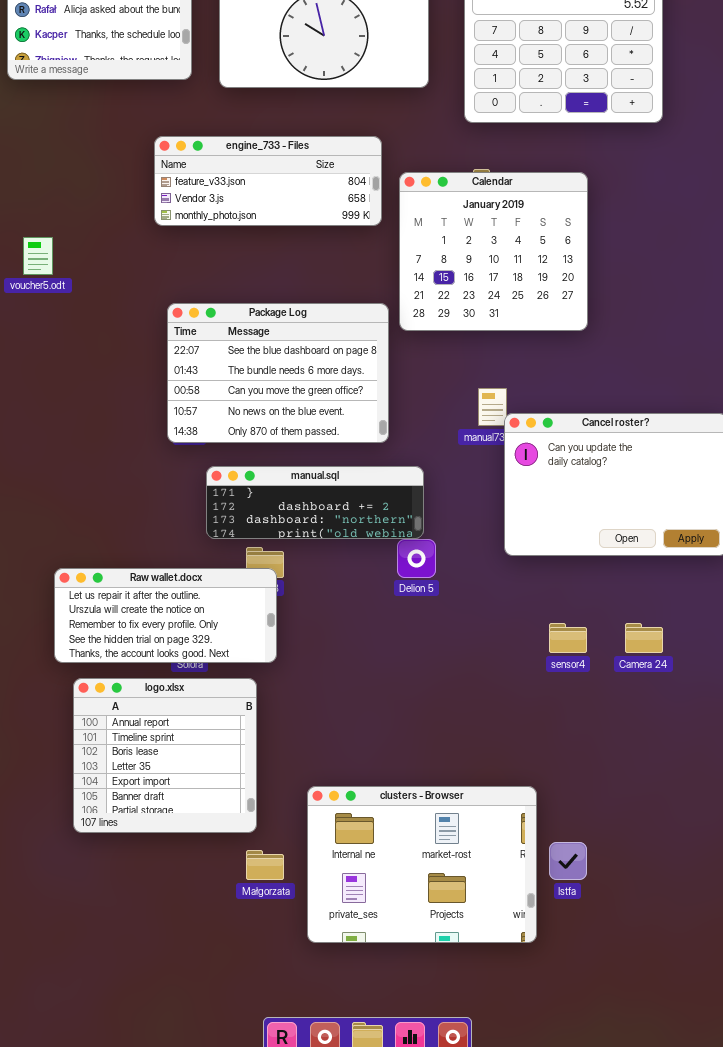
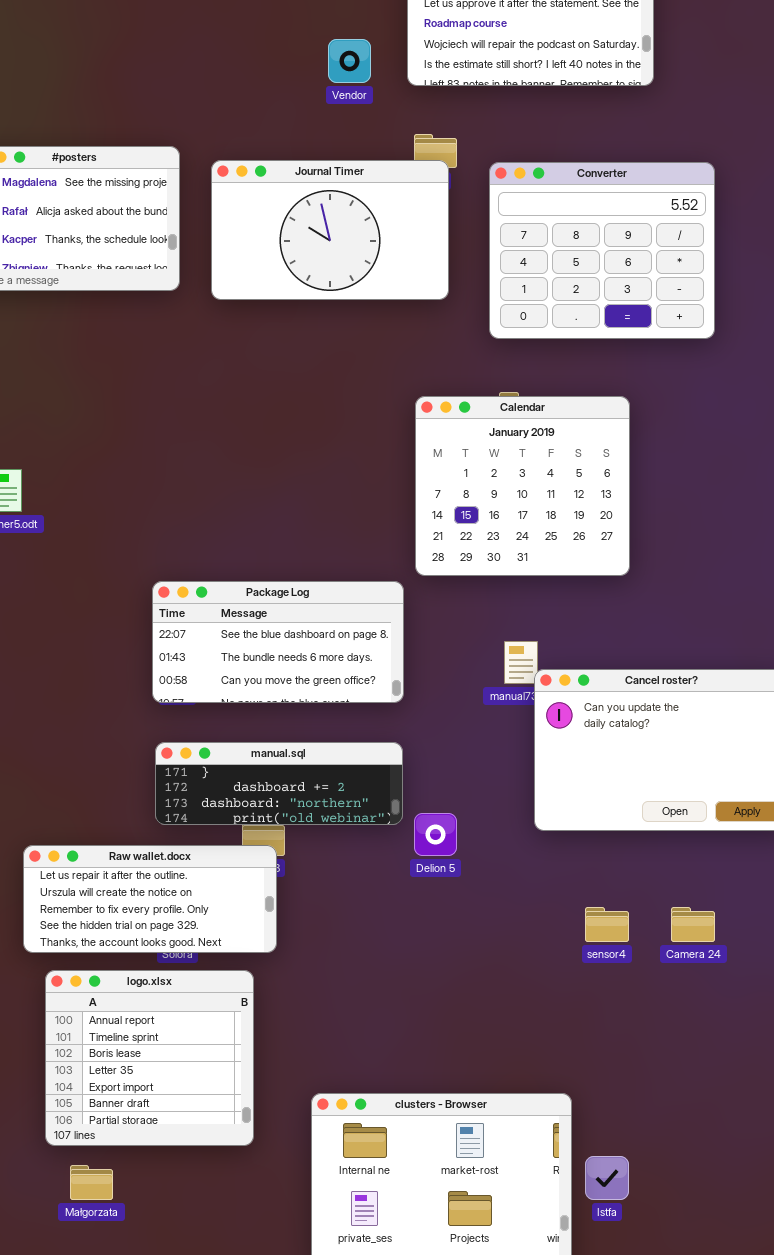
engine_733 - Files: [154,136,382,226] -> none, closed
Package Log: [167,303,389,443] -> [152,581,404,703], resized
manual.sql: [206,466,424,539] -> [155,742,403,825], moved
Małgorzata: [246,850,284,880] -> [70,1165,113,1200], moved

